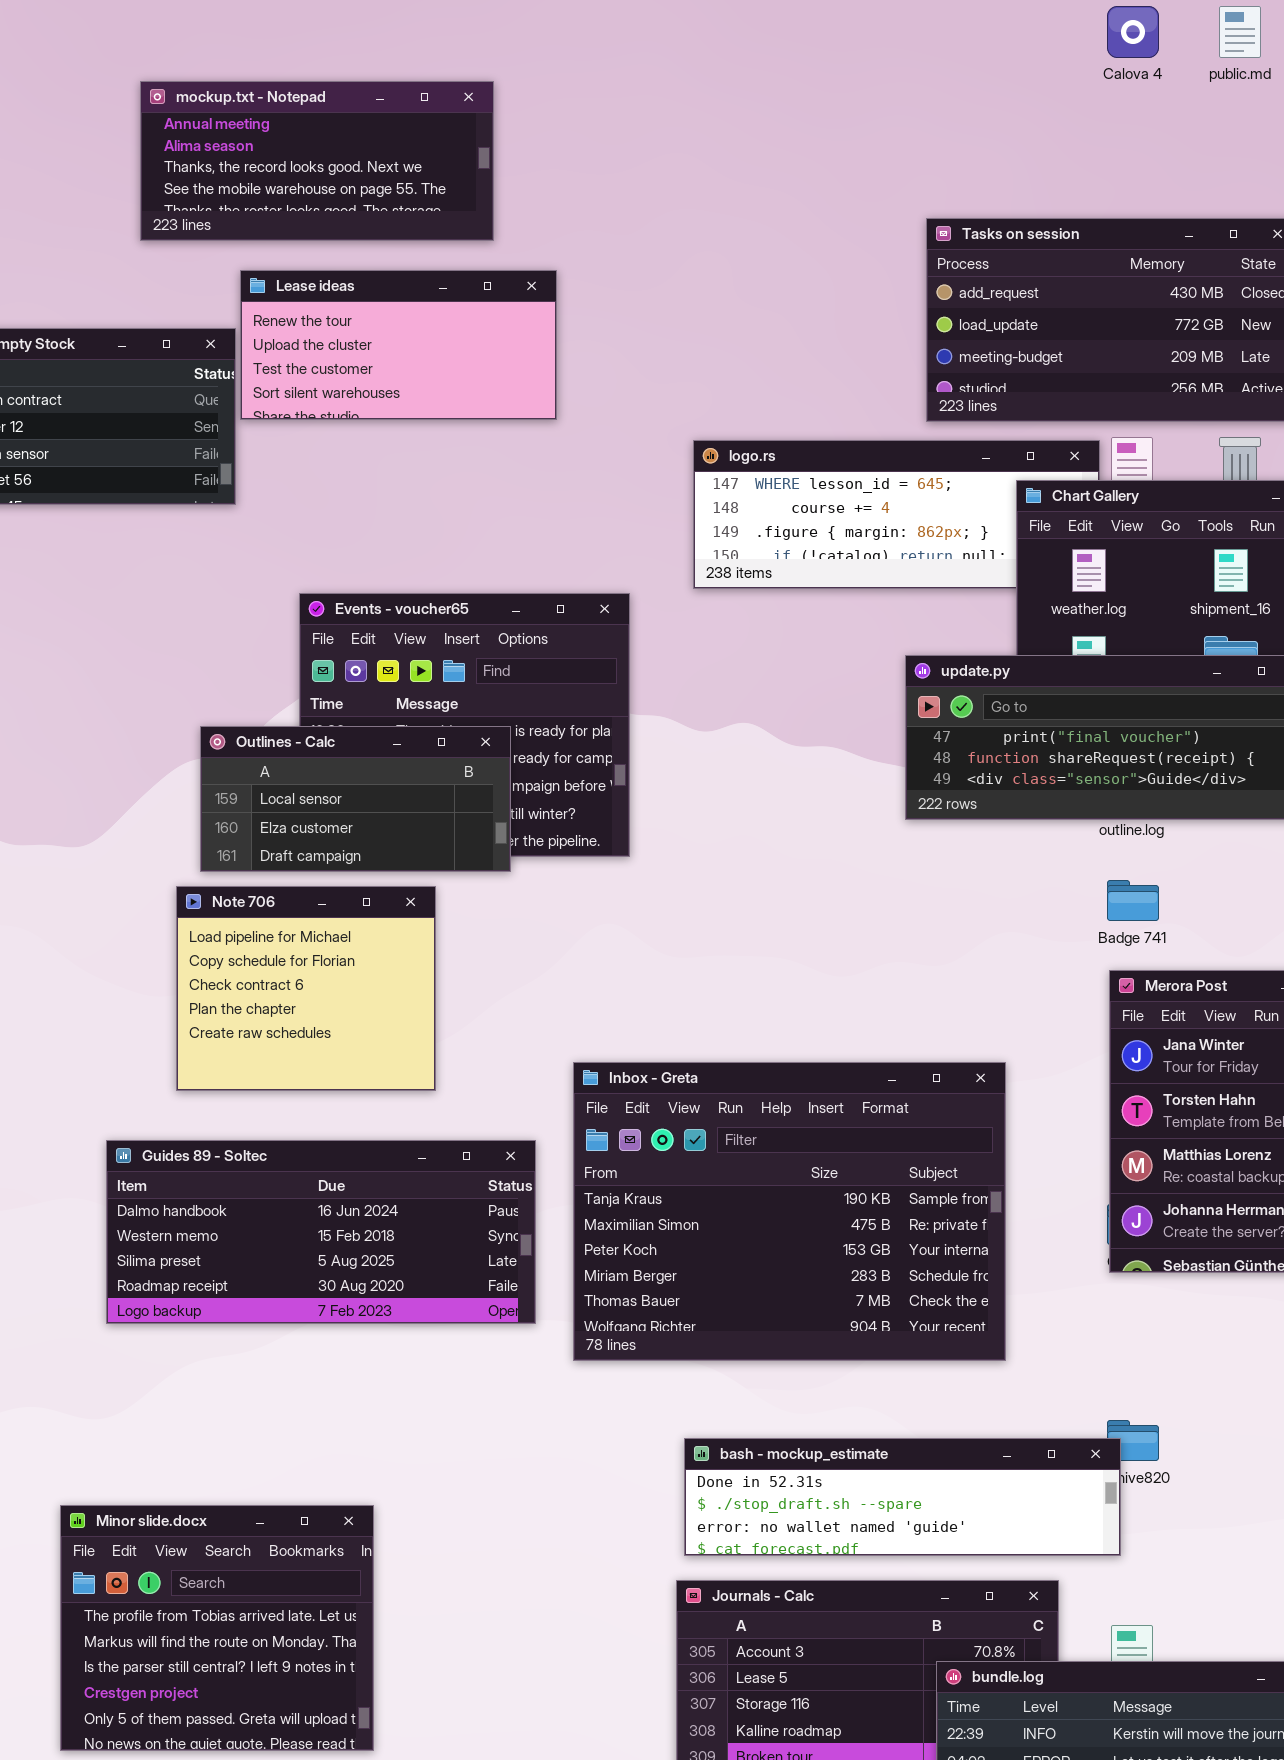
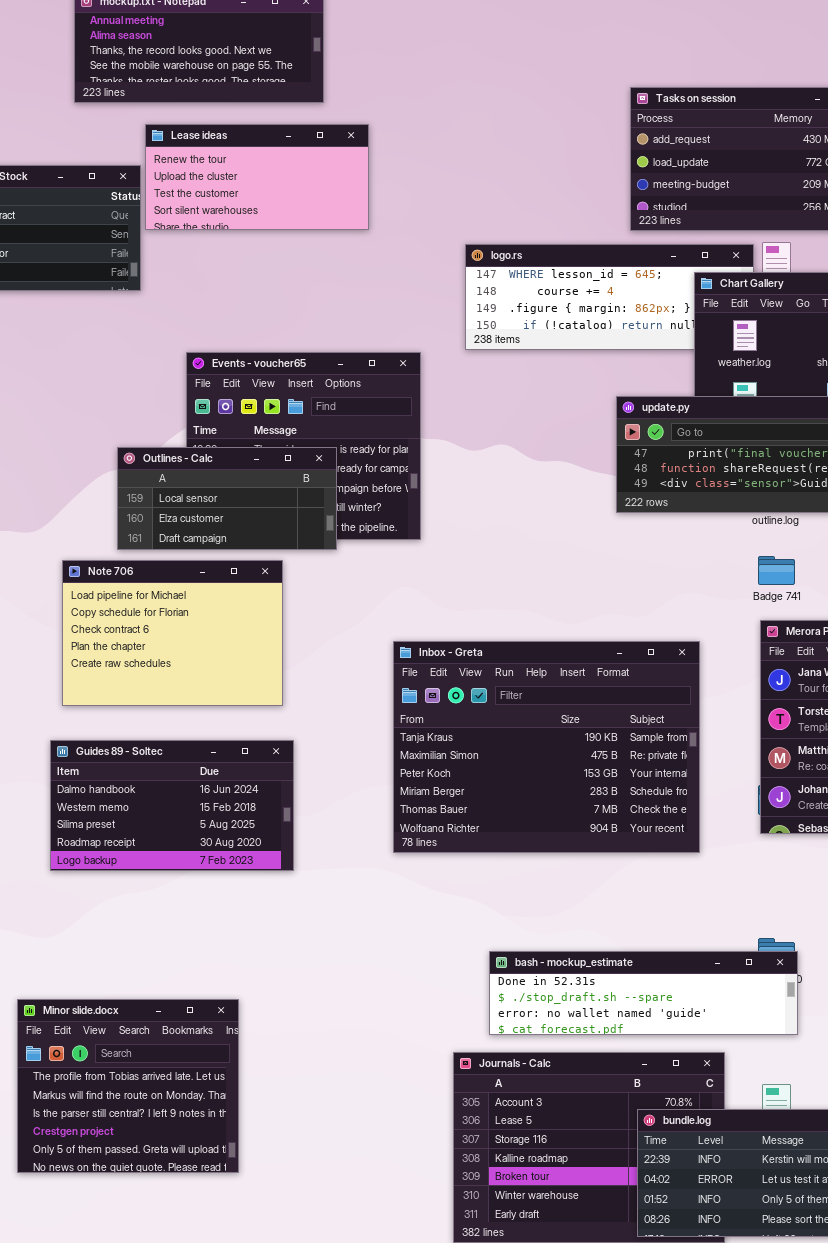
Note 706: [176,886,436,1091] -> [62,560,283,706], resized
Inbox - Greta: [573,1062,1006,1361] -> [393,641,700,853], moved
Guides 89 - Soltec: [106,1140,536,1324] -> [50,740,294,871], resized
bash - mockup_estimate: [684,1438,1121,1556] -> [489,951,798,1035], moved

